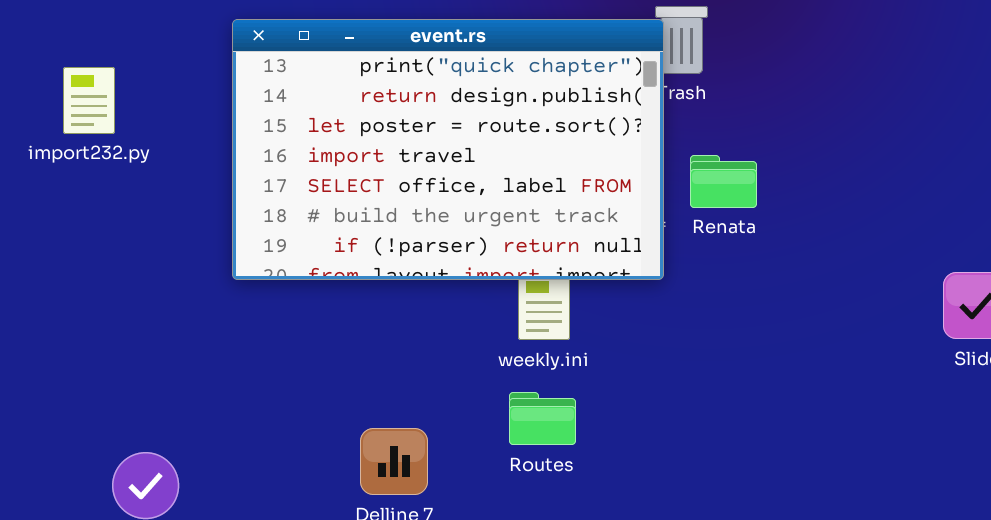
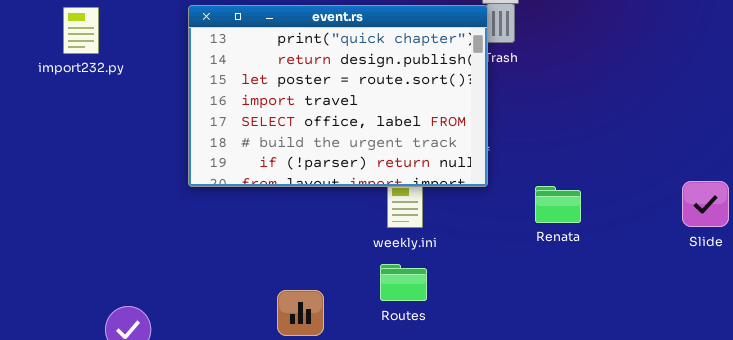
import232.py: [63,67,115,134] -> [63,7,99,54], moved
Renata: [690,155,757,208] -> [535,186,581,223], moved

